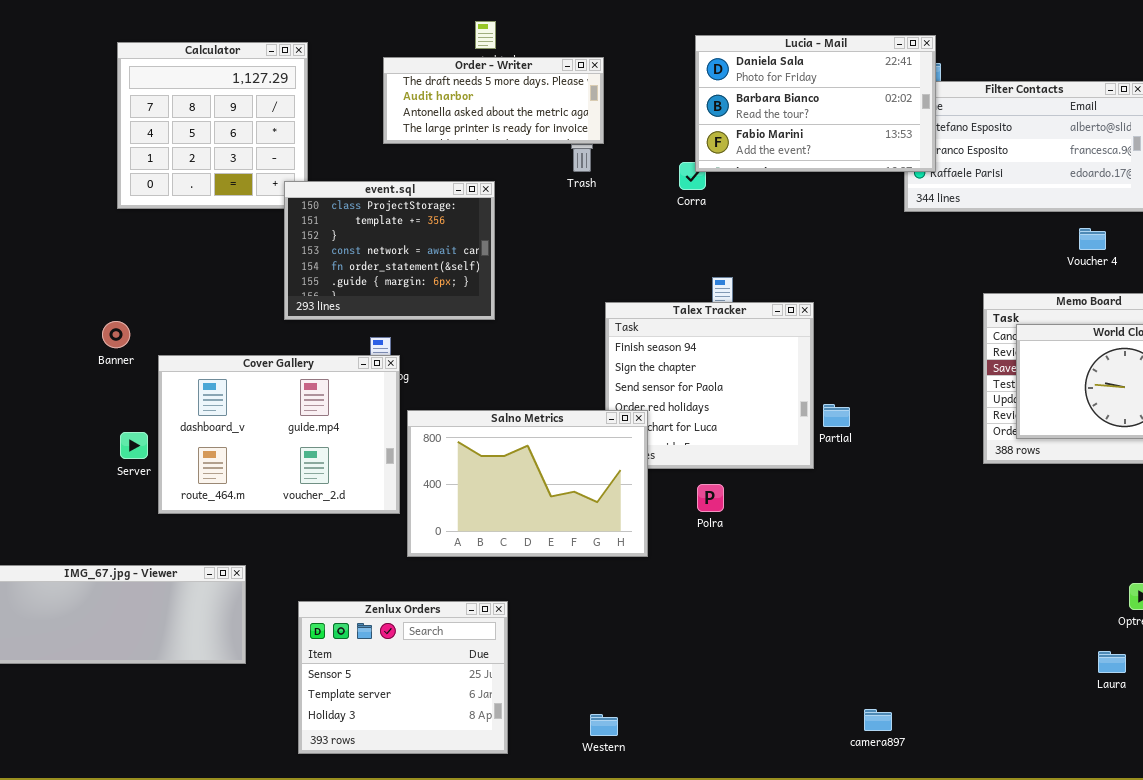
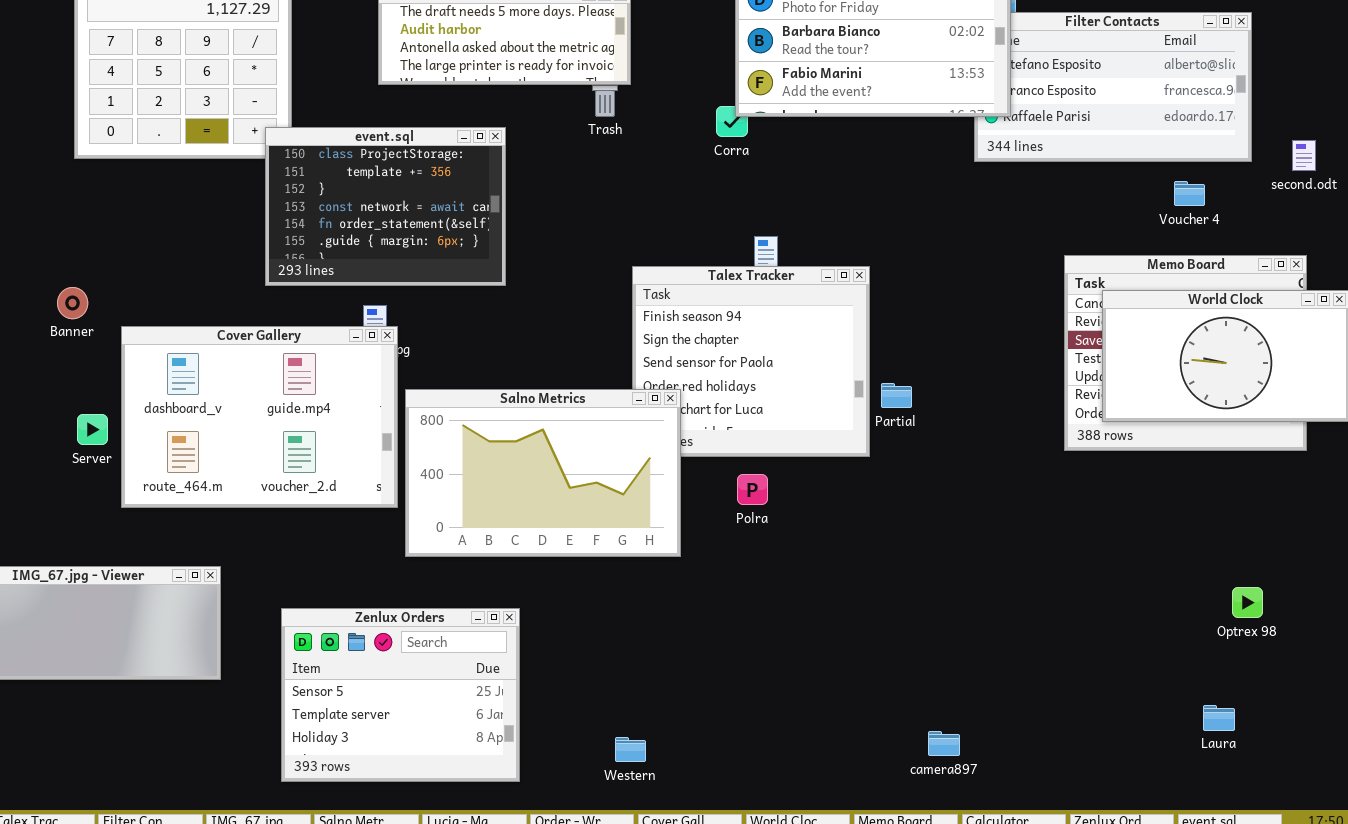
Laura: [1098,651,1126,673] -> [1203,705,1235,731], moved

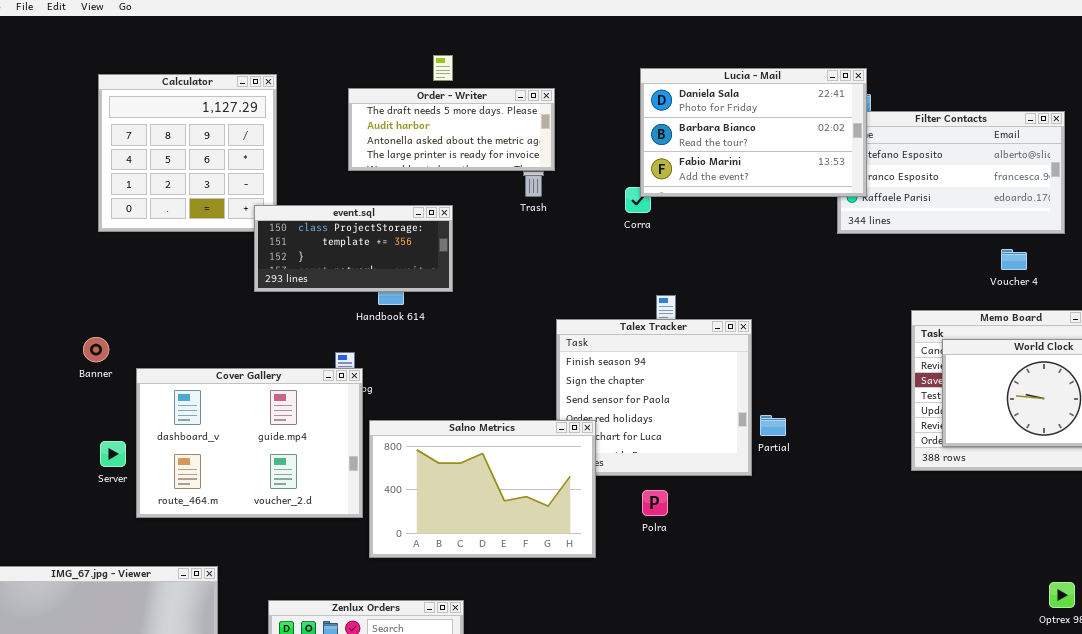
event.sql: [265,127,506,286] -> [254,205,453,292], resized

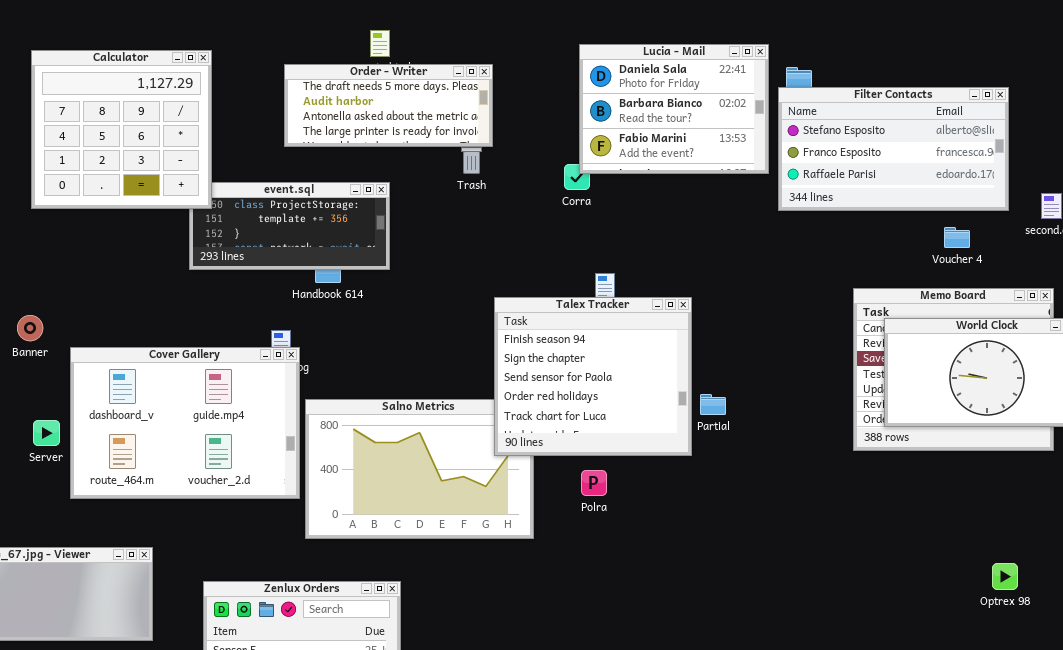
Lucia - Mail: [640,68,867,197] -> [579,44,769,174], resized
Calculator: [98,74,277,232] -> [31,50,212,209], raised
Talex Tracker: [556,319,752,476] -> [494,297,692,456], raised

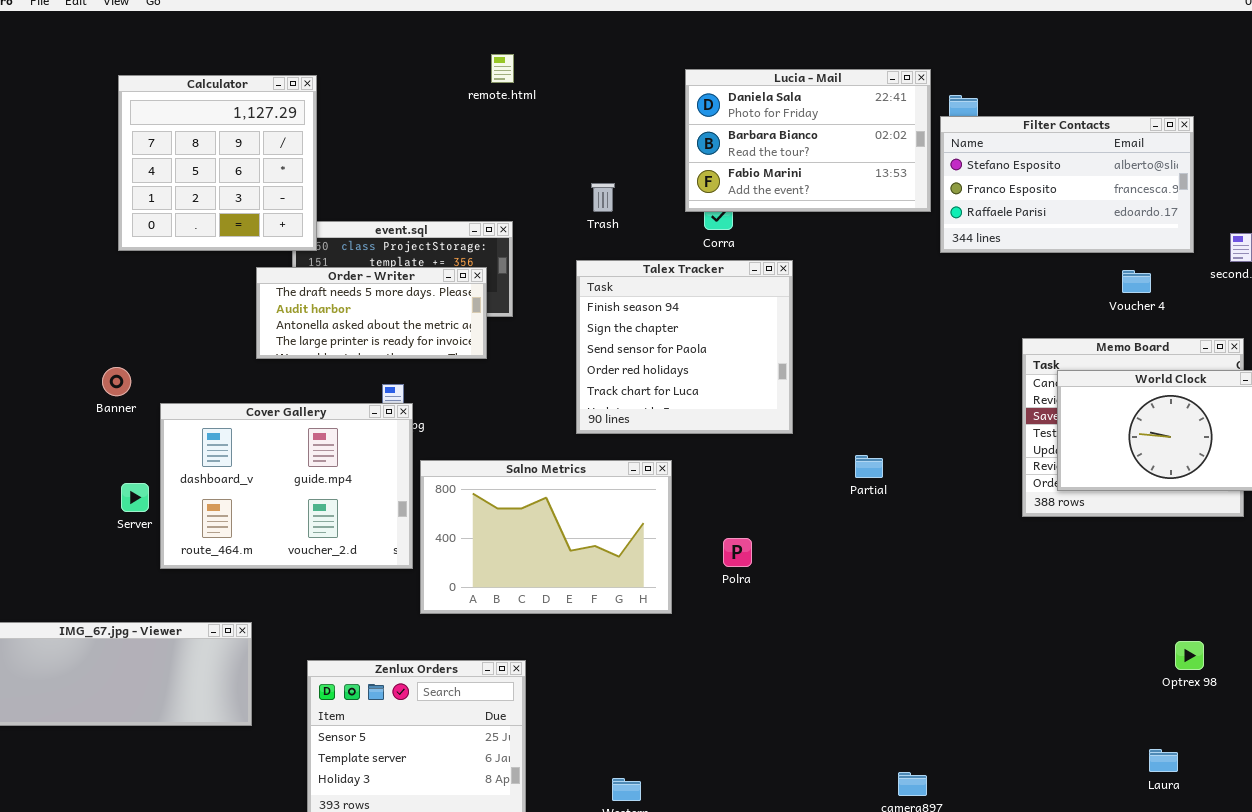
Lucia - Mail: [579,44,769,174] -> [685,69,931,212], resized
Order - Writer: [284,64,493,147] -> [256,267,487,359], moved
Talex Tracker: [494,297,692,456] -> [576,260,793,434], moved

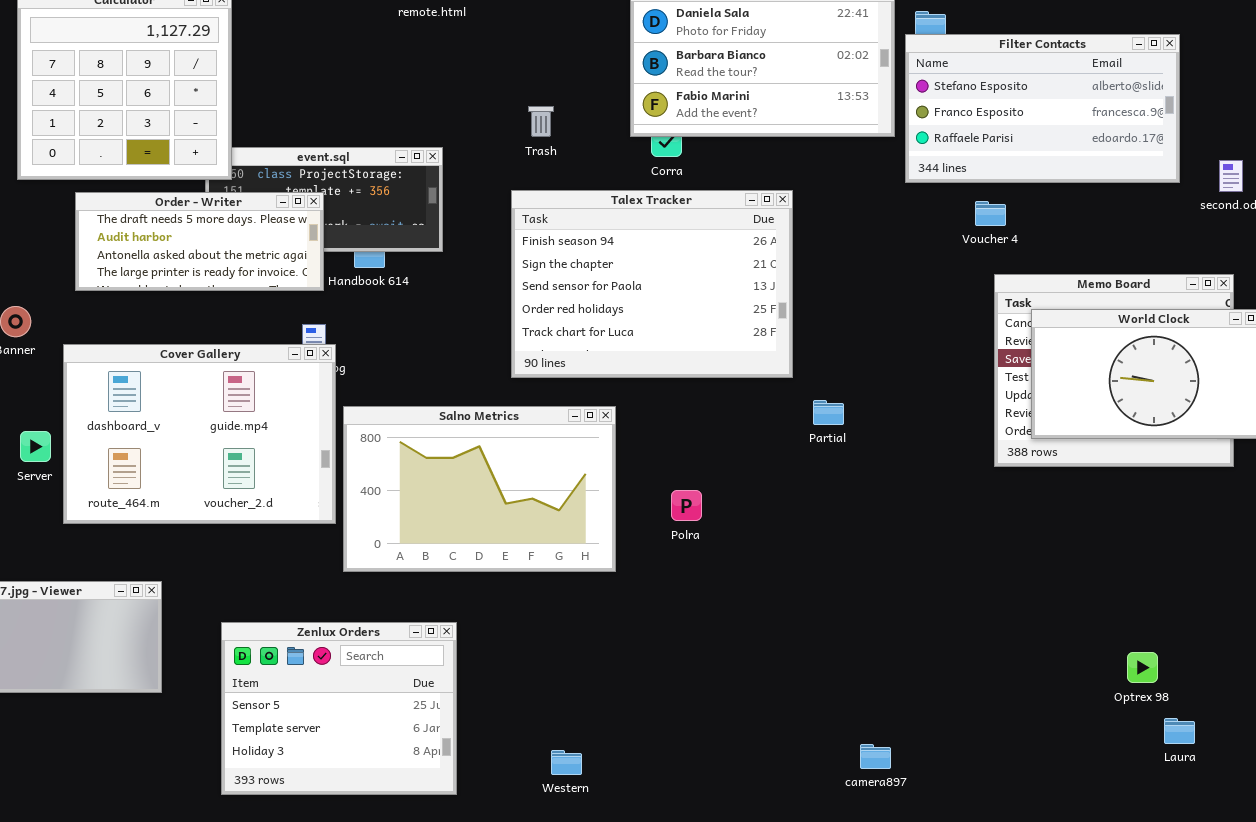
Talex Tracker: [576,260,793,434] -> [511,190,793,378], resized
Order - Writer: [256,267,487,359] -> [75,192,324,291], moved
Voucher 4: [1122,270,1151,293] -> [975,201,1006,226], moved
Optrex 98: [1175,641,1204,670] -> [1127,652,1158,683], moved
Laura: [1149,749,1178,772] -> [1164,718,1195,744], moved

